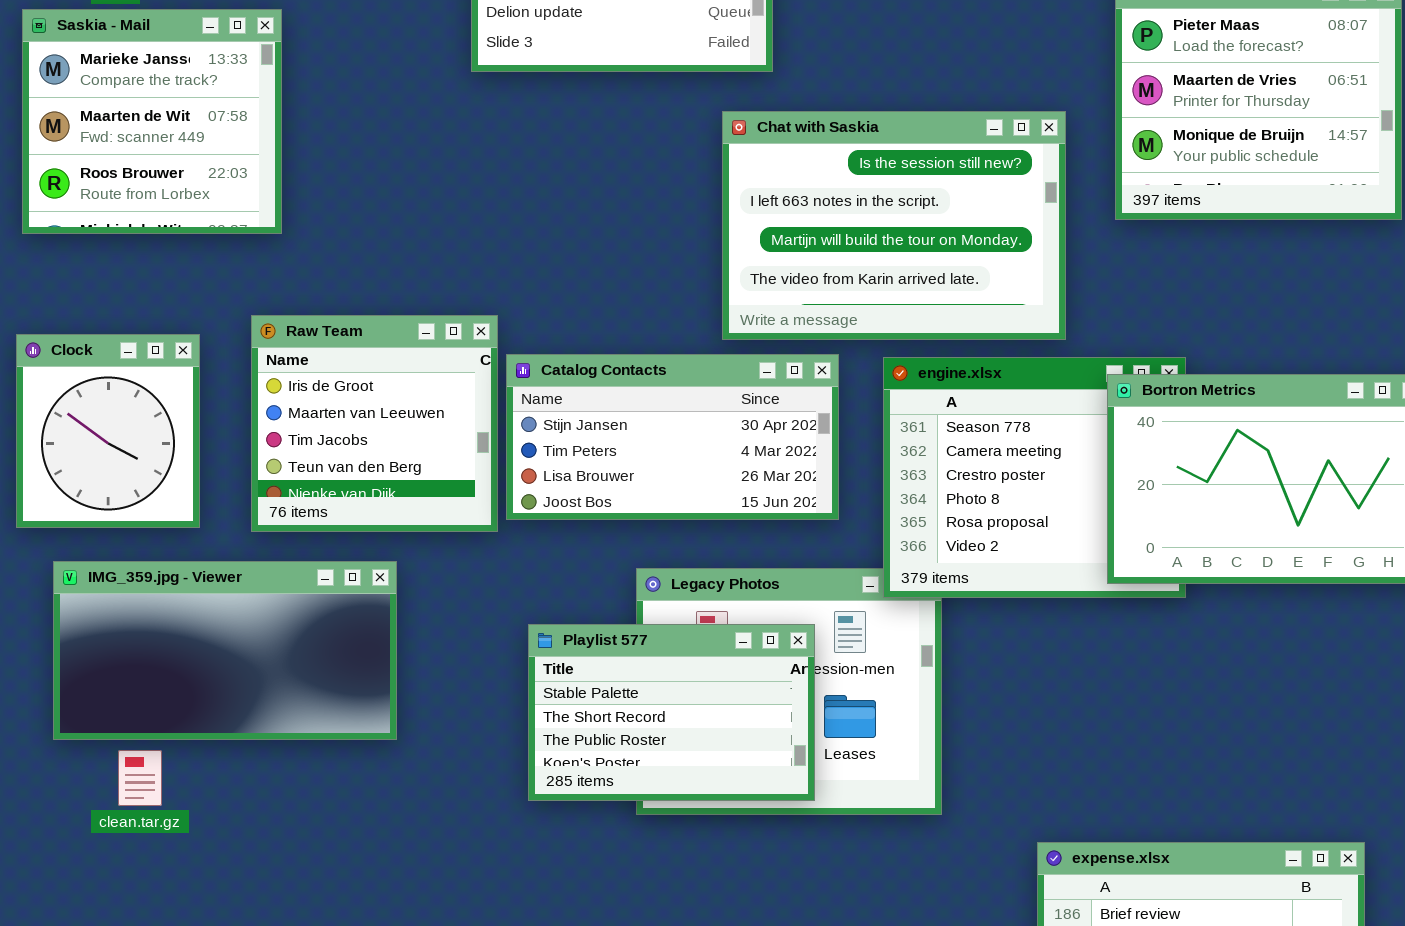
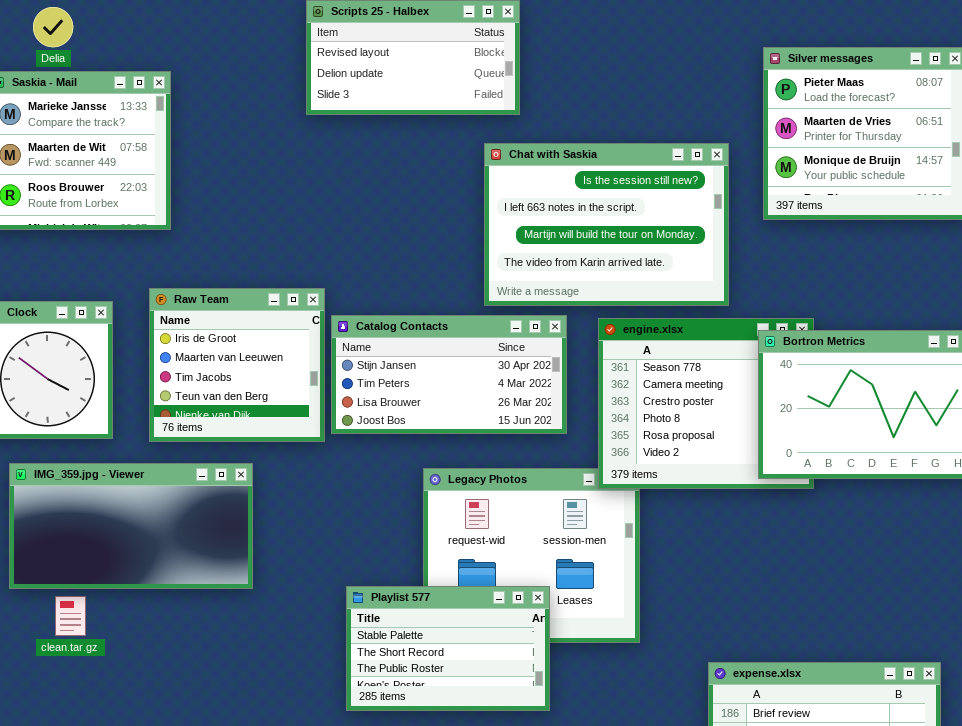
Playlist 577: [528,624,815,801] -> [346,586,550,711], moved

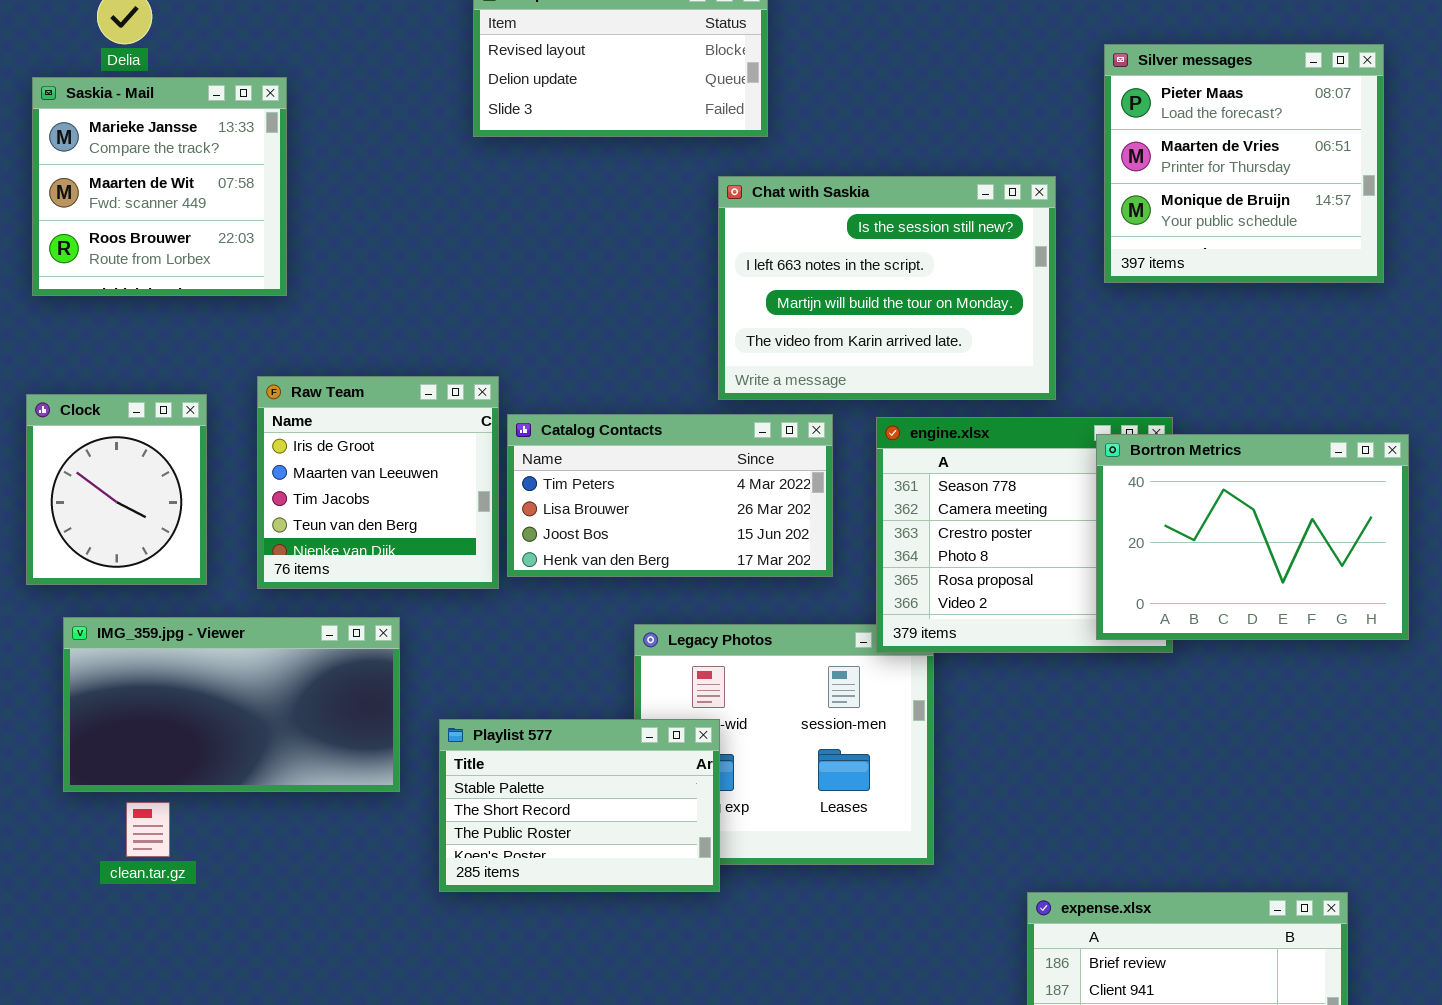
Catalog Contacts: [331,315,567,434] -> [507,414,833,577], scrolled down 1 row
Playlist 577: [346,586,550,711] -> [439,719,720,892], moved

